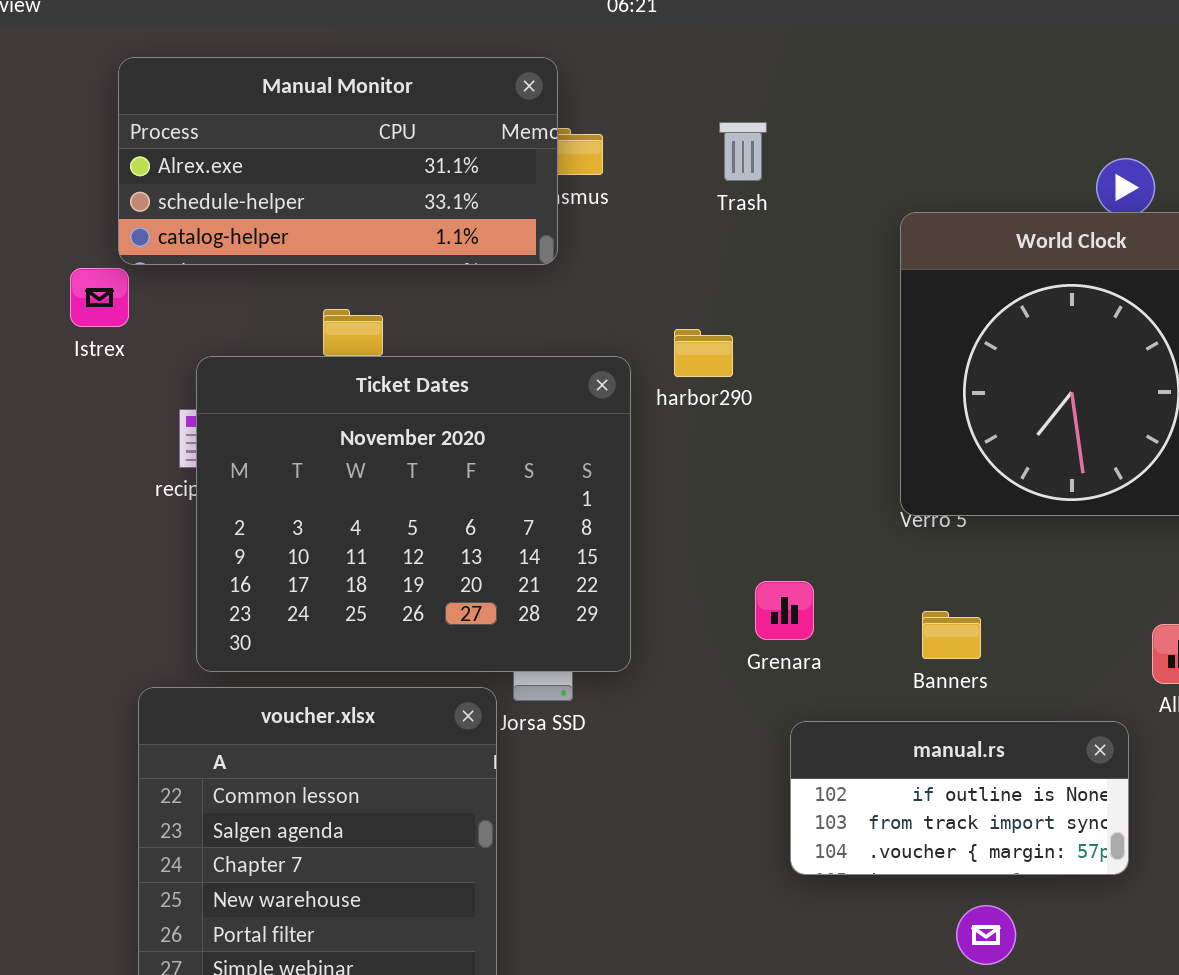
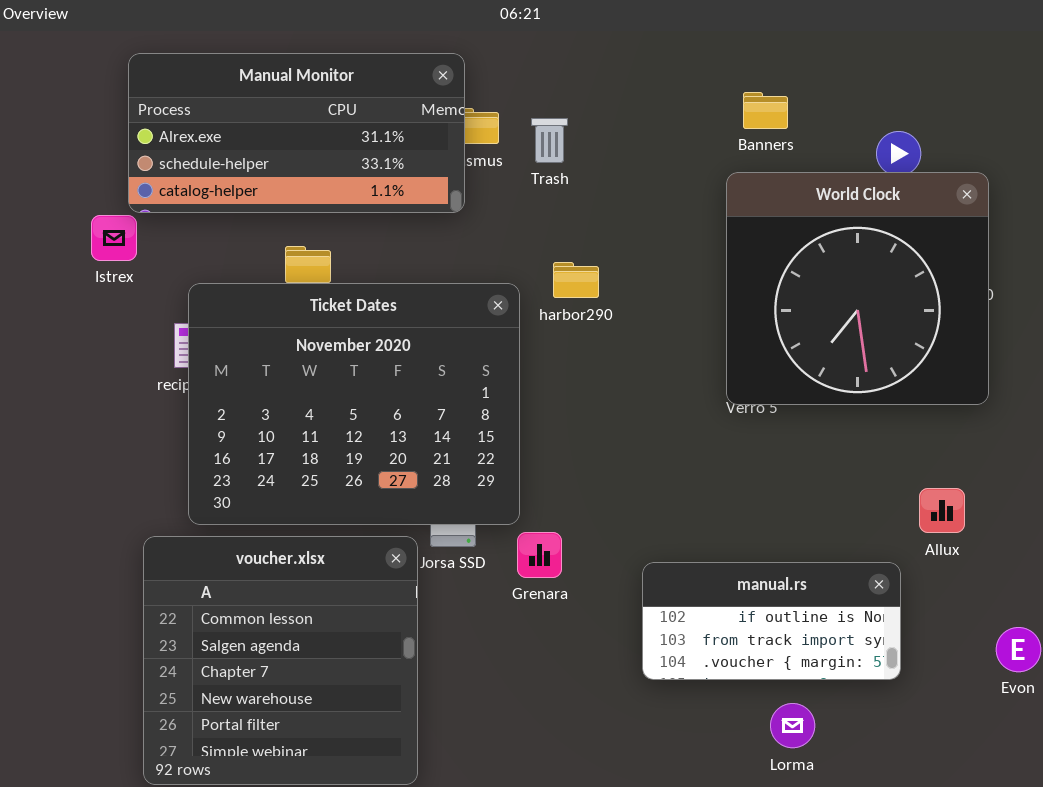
Trash: [719,122,767,181] -> [531,118,568,163], moved
Grenara: [755,581,814,640] -> [517,532,562,578], moved
Banners: [922,611,981,659] -> [743,92,788,129], moved

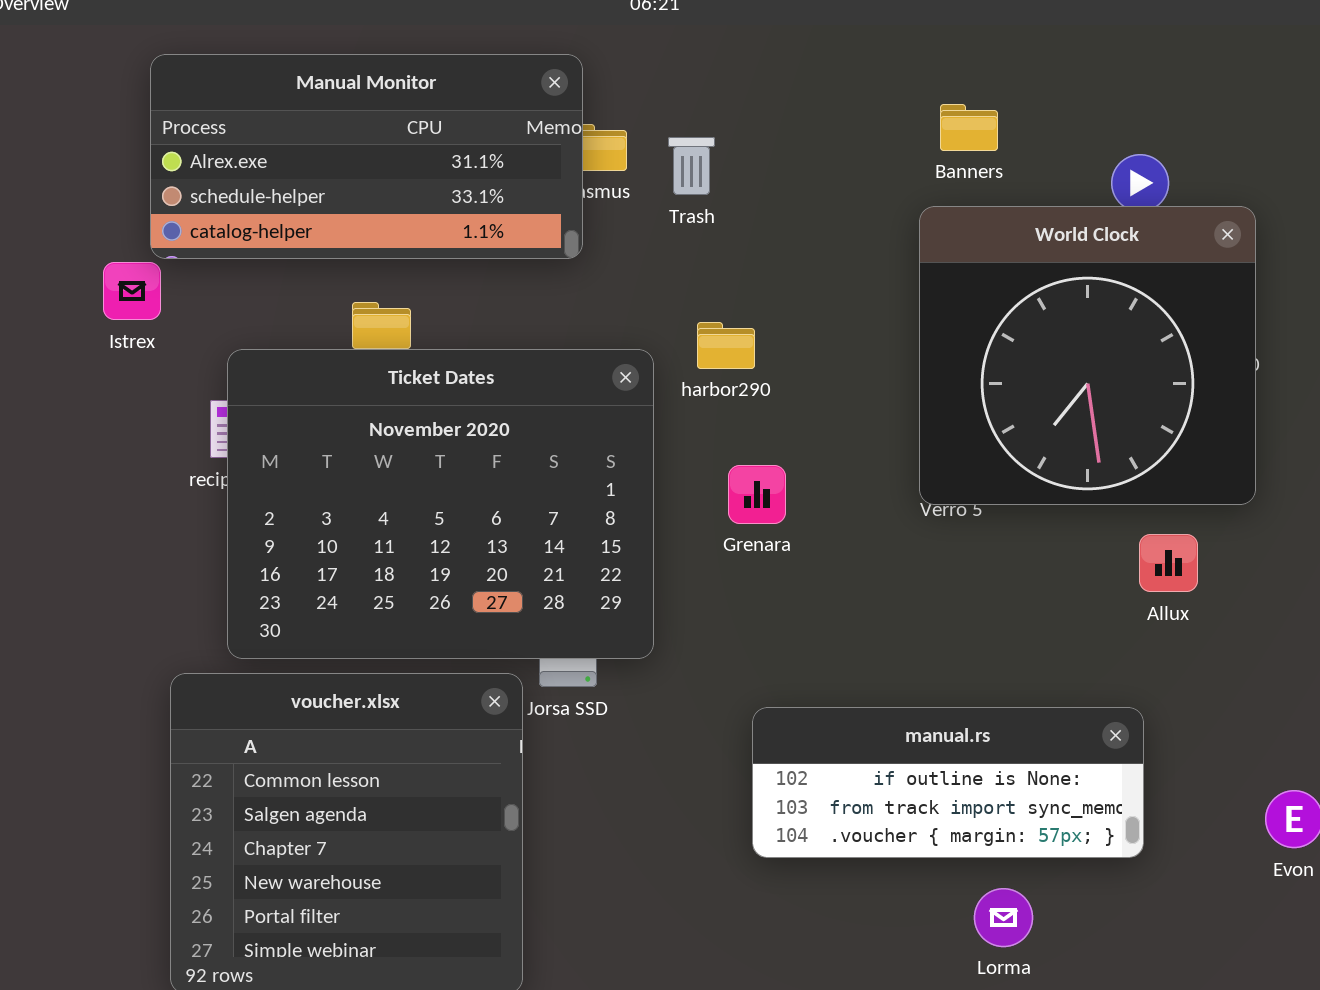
Allux: [919,488,965,533] -> [1139,534,1198,592], moved
Grenara: [517,532,562,578] -> [728,465,786,524], moved
manual.rs: [642,562,901,680] -> [752,707,1144,858], resized

